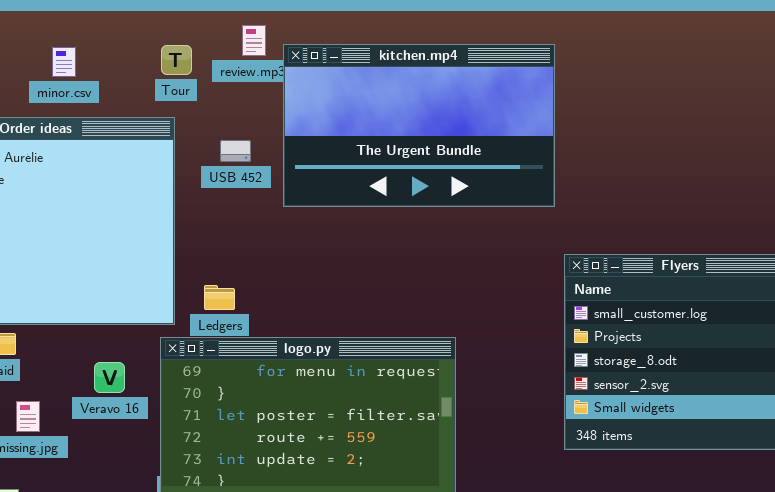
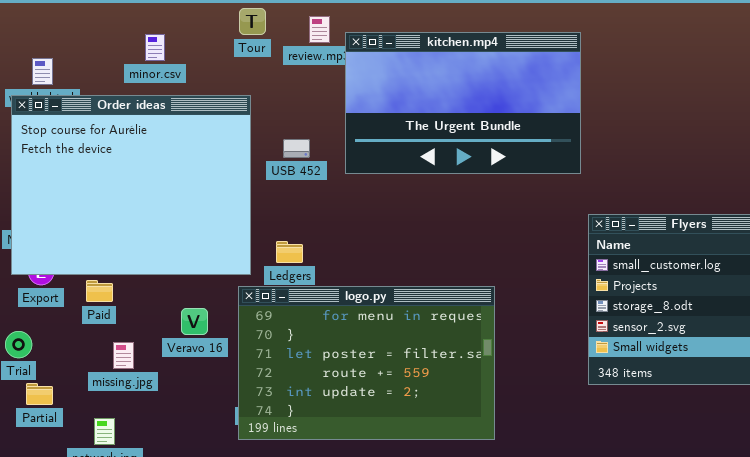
Tour: [161,45,192,75] -> [239,8,266,35], moved
USB 452: [220,140,251,162] -> [283,139,310,158], moved

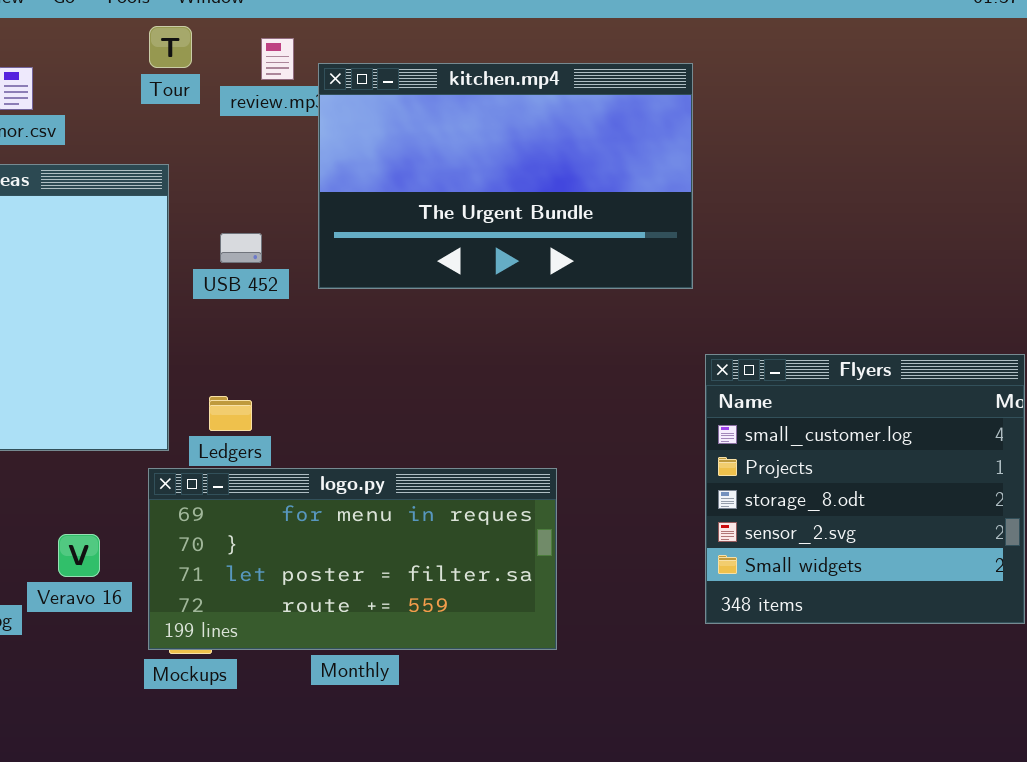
logo.py: [238,286,495,440] -> [148,468,557,650], resized
Veravo 16: [181,308,208,335] -> [58,534,100,577], moved

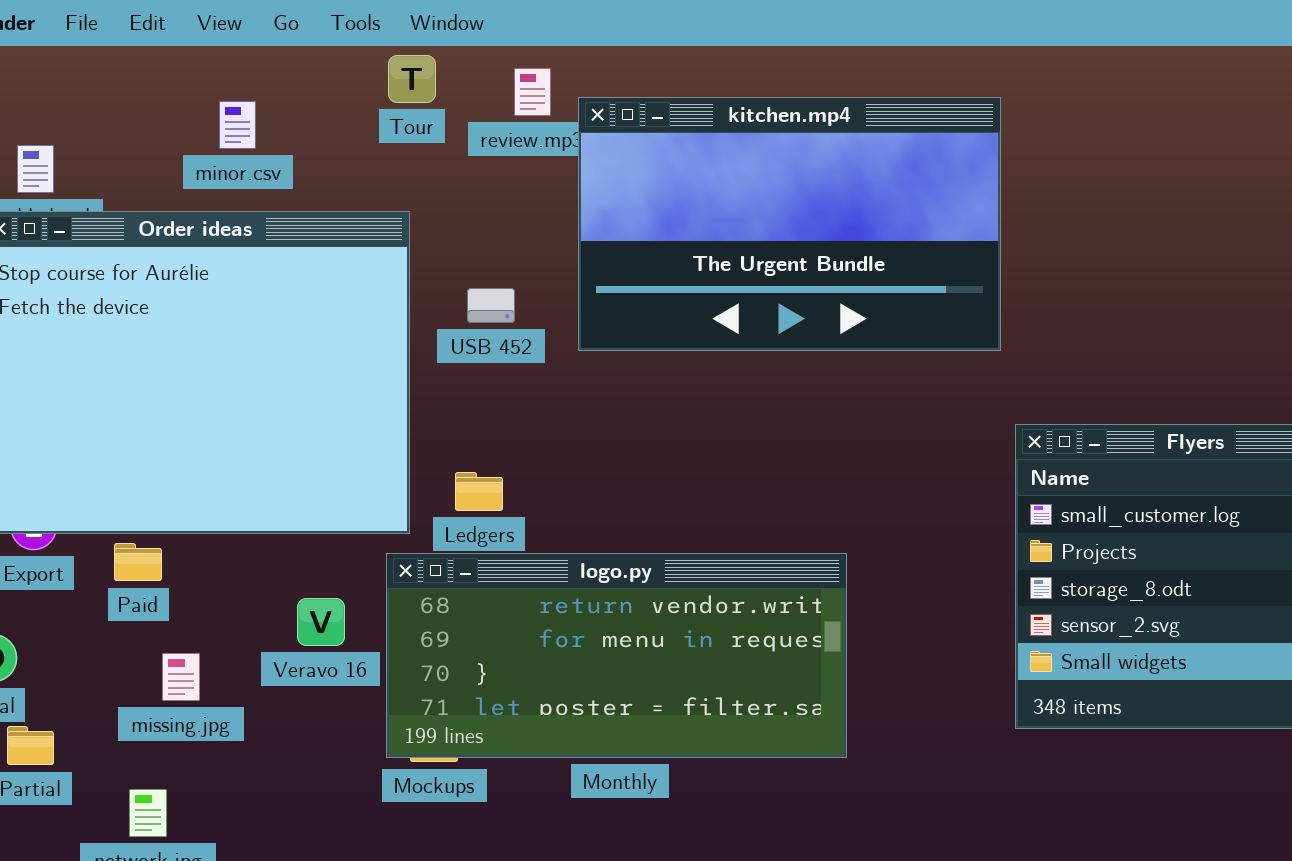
logo.py: [148,468,557,650] -> [386,553,847,758], scrolled up 1 row
Veravo 16: [58,534,100,577] -> [297,598,345,646], moved

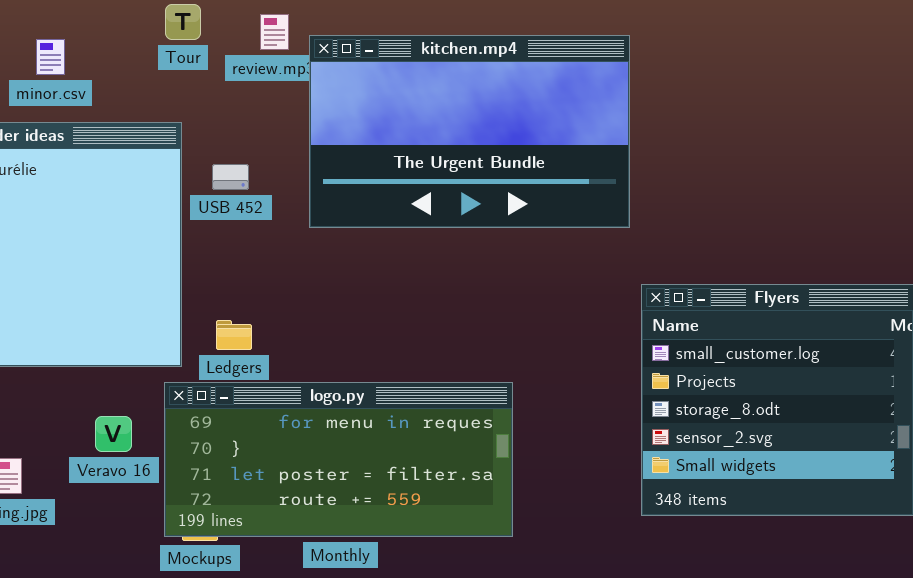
USB 452: [467,288,515,323] -> [212,164,249,190], moved
logo.py: [386,553,847,758] -> [164,382,513,537], scrolled down 1 row

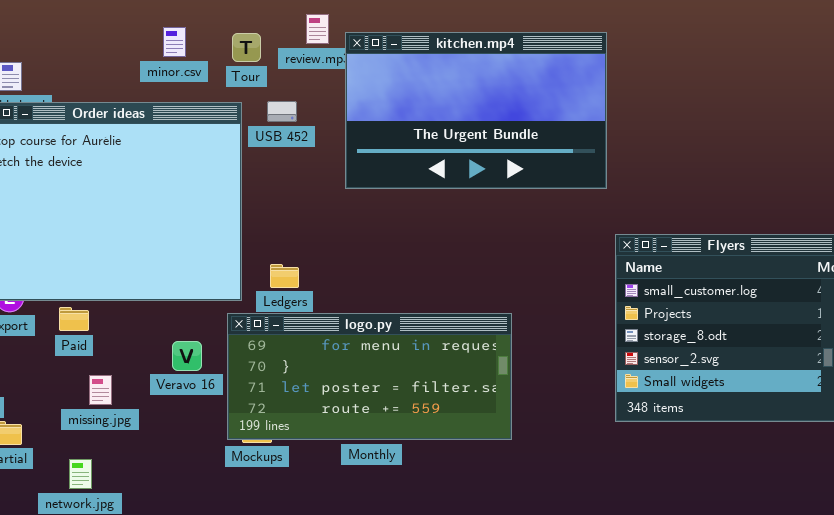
Tour: [165,4,201,40] -> [232,33,261,62], moved
minor.csv: [36,39,65,75] -> [163,27,186,57], moved
USB 452: [212,164,249,190] -> [267,101,297,122], moved

